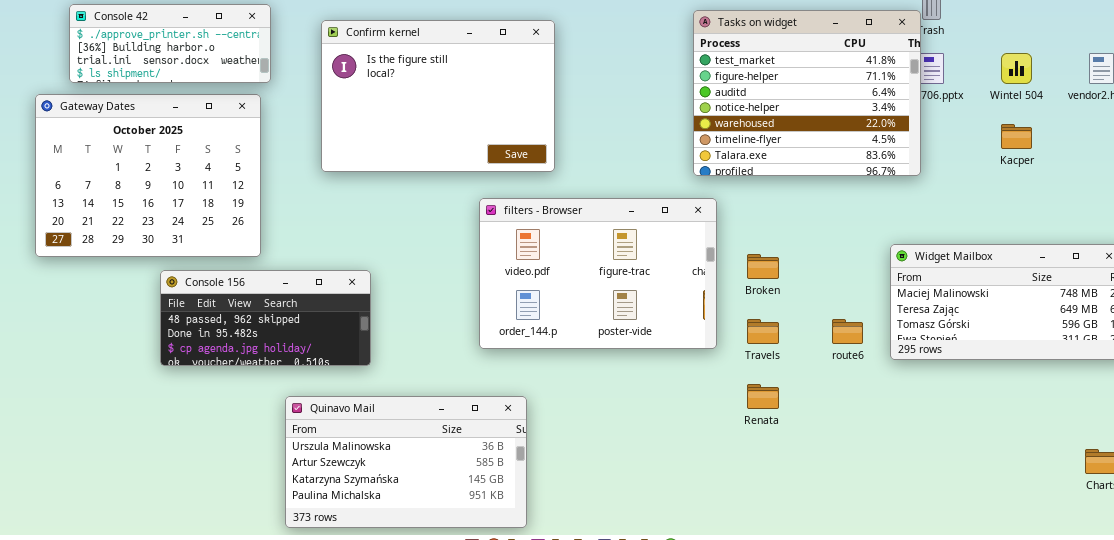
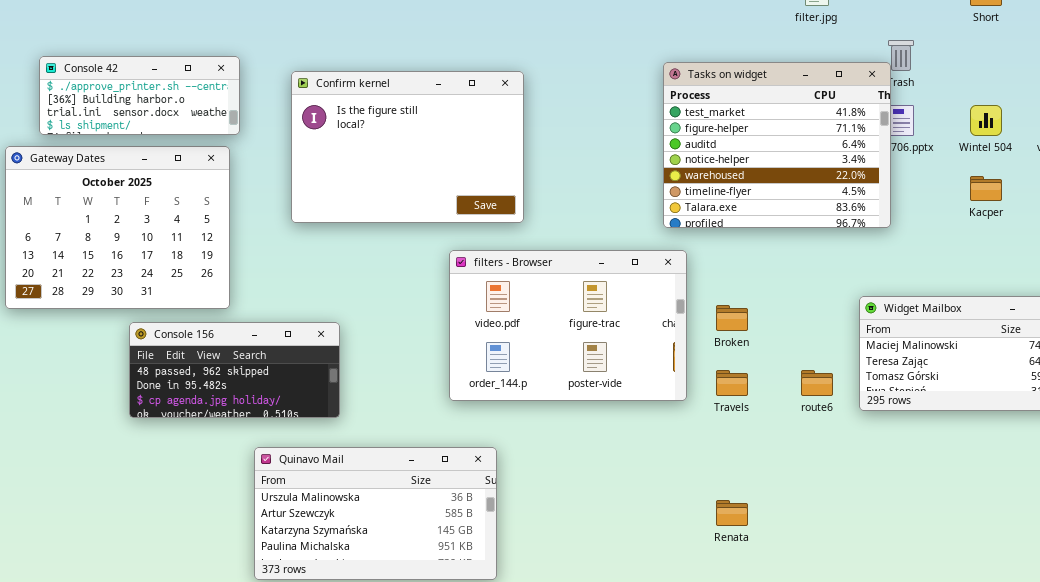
Renata: [747,384,779,409] -> [716,500,748,526], moved

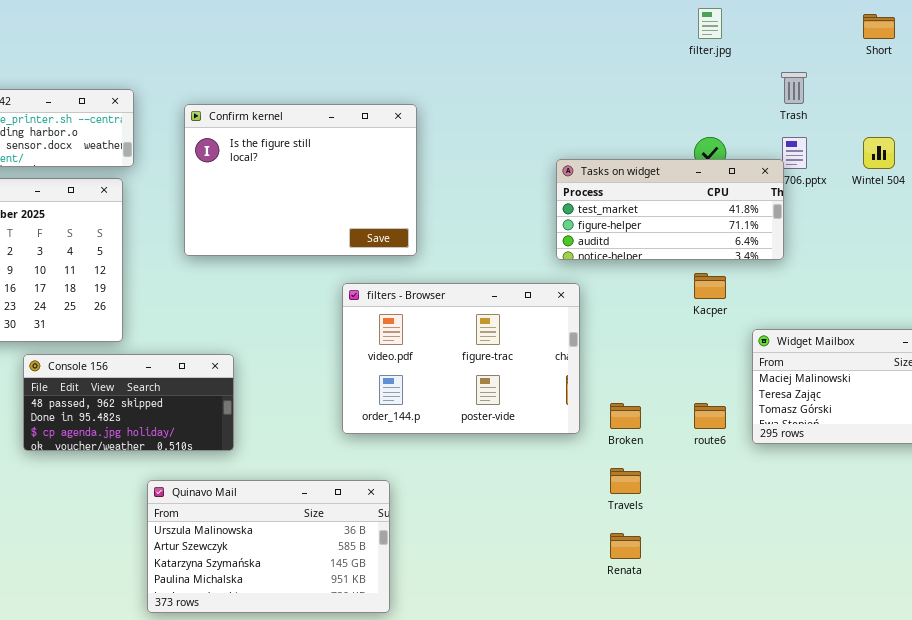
Tasks on widget: [663,62,891,228] -> [556,159,784,260], resized
Kacper: [970,176,1002,201] -> [694,273,726,299], moved
Broken: [716,305,748,331] -> [610,403,641,429], moved
Travels: [716,370,748,396] -> [610,468,641,494], moved

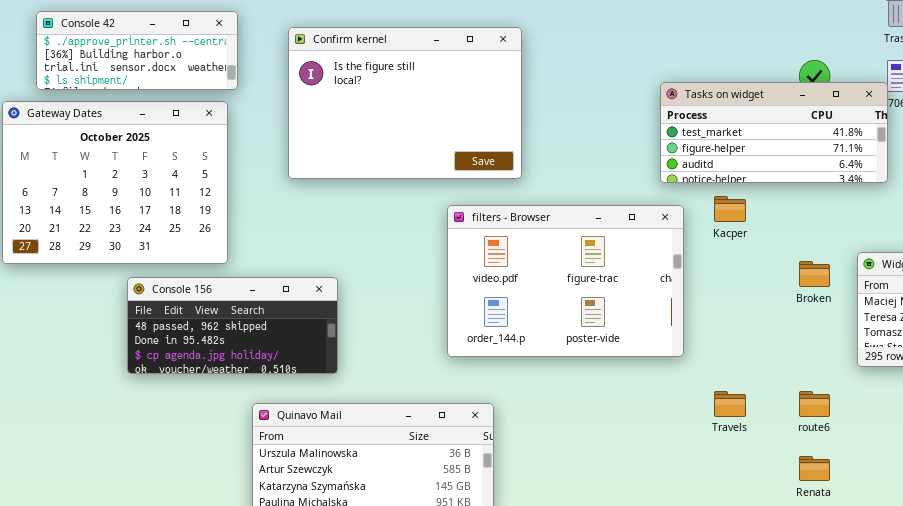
Kacper: [694,273,726,299] -> [714,196,746,222], moved
Broken: [610,403,641,429] -> [799,261,830,287], moved
route6: [694,403,726,429] -> [799,391,830,417], moved
Renata: [610,533,641,559] -> [799,456,830,481], moved

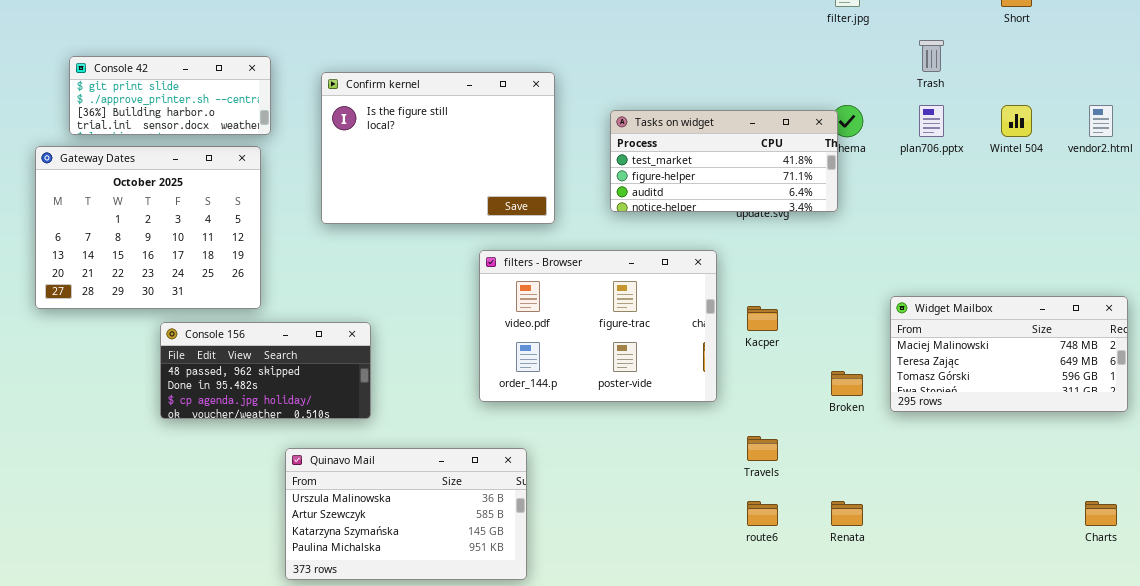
Console 42: [36,11,238,90] -> [69,56,271,135], scrolled up 1 row
Tasks on widget: [660,82,888,183] -> [610,110,838,212], moved
Kacper: [714,196,746,222] -> [747,306,778,331], moved
Broken: [799,261,830,287] -> [831,371,863,396], moved
route6: [799,391,830,417] -> [747,501,778,526], moved

